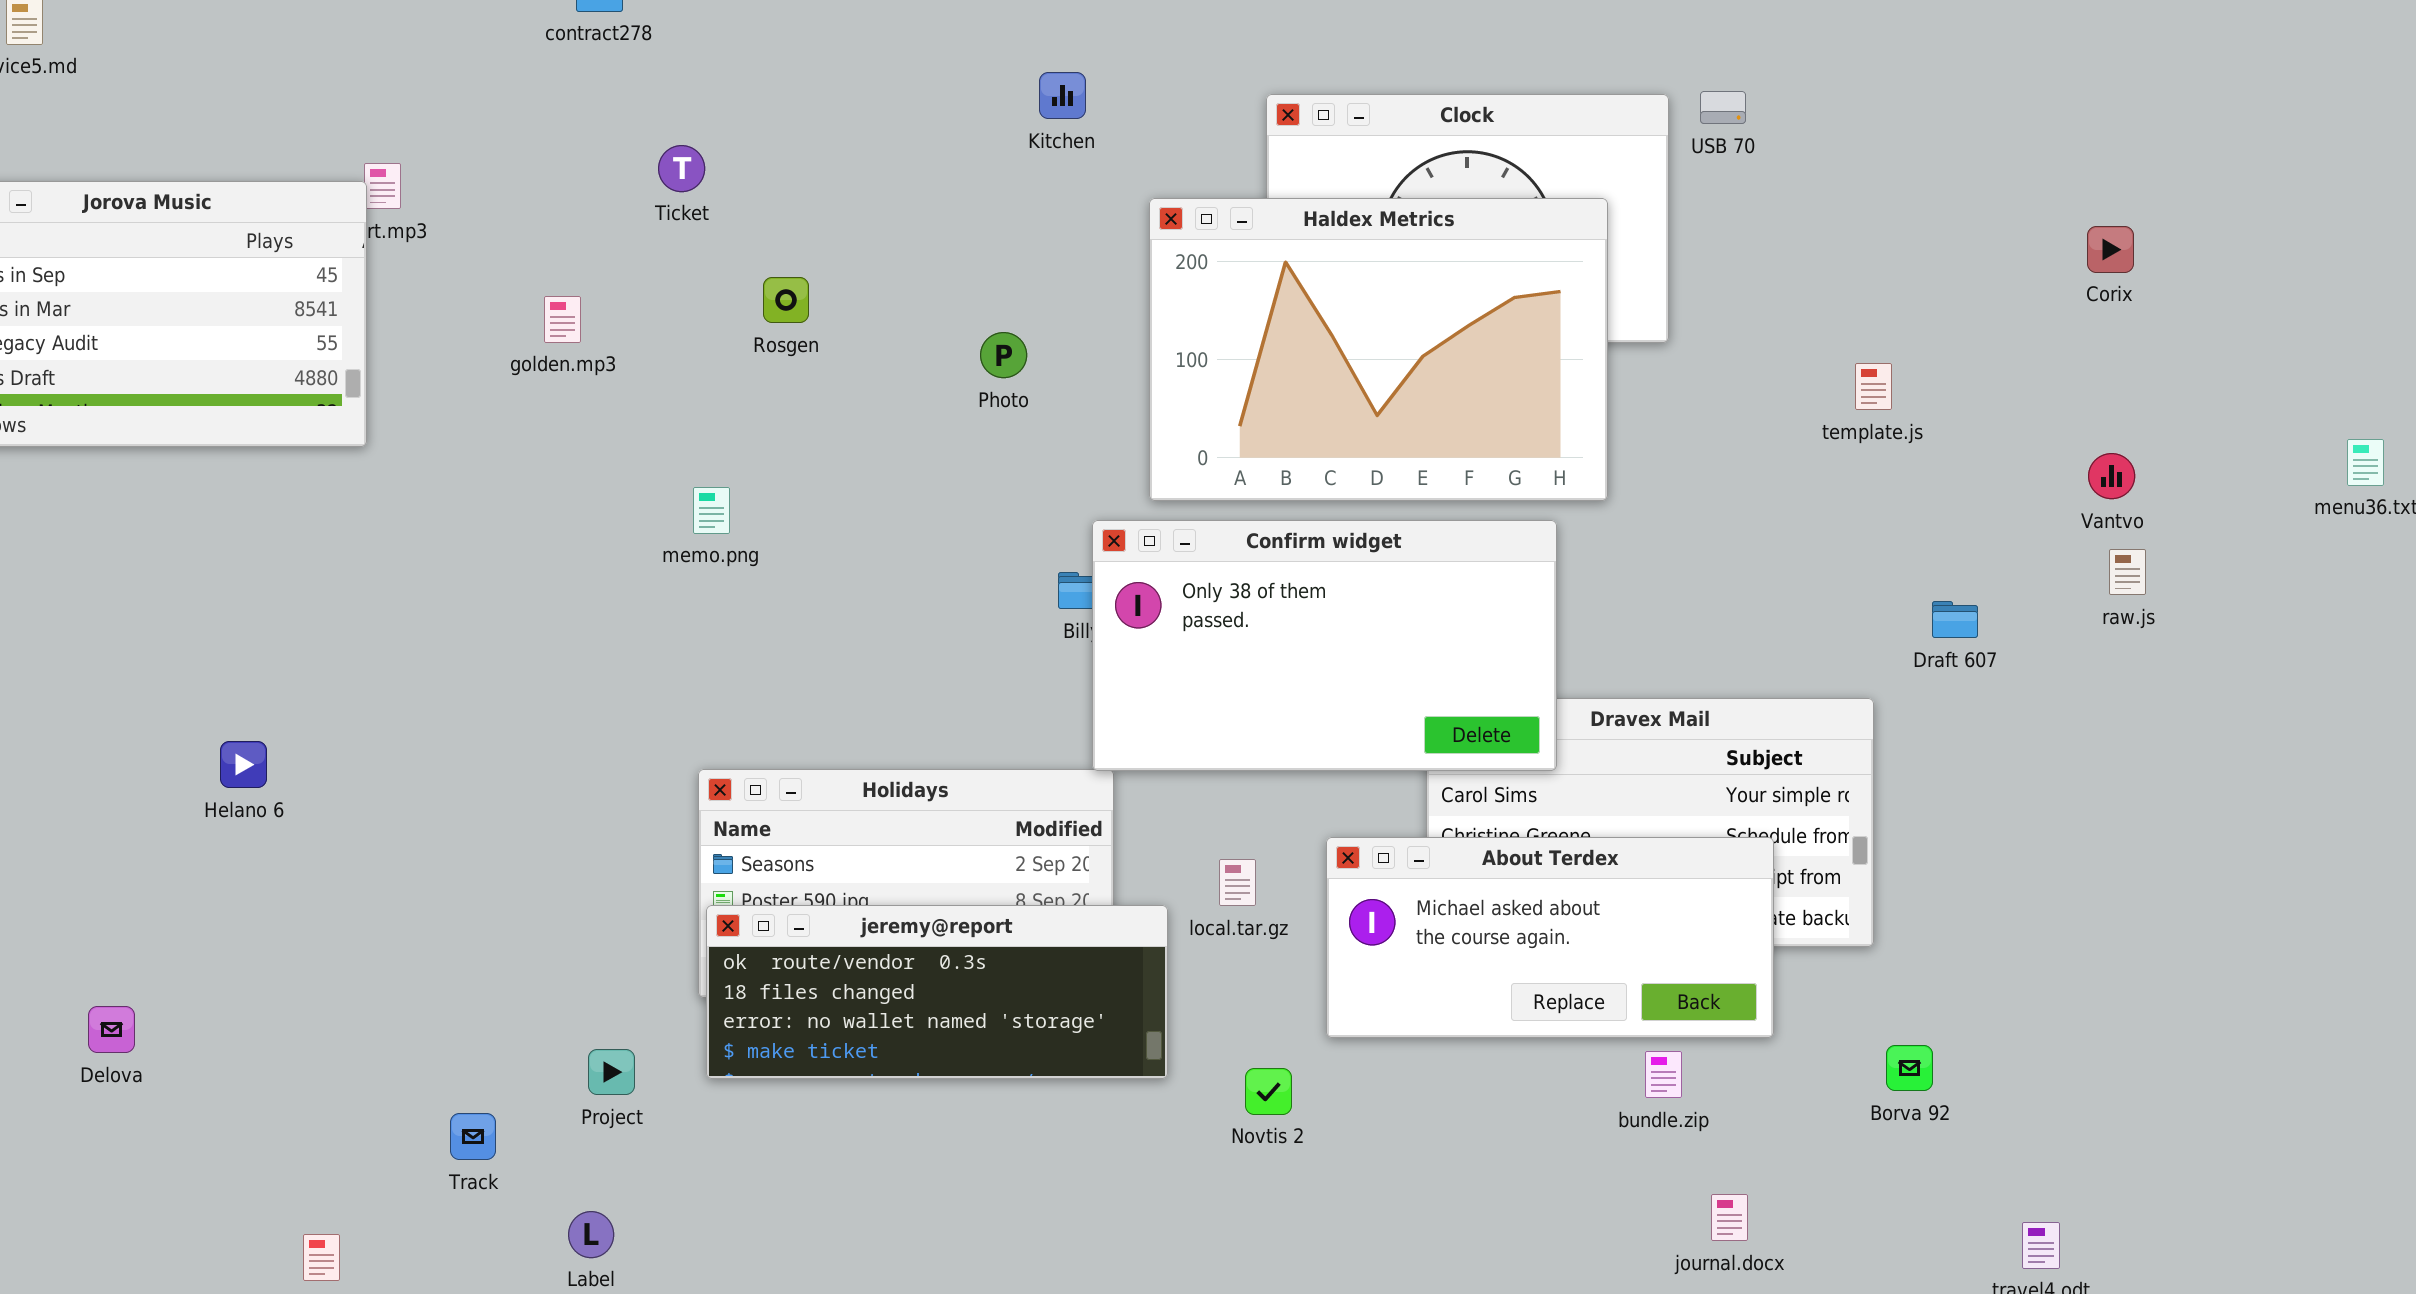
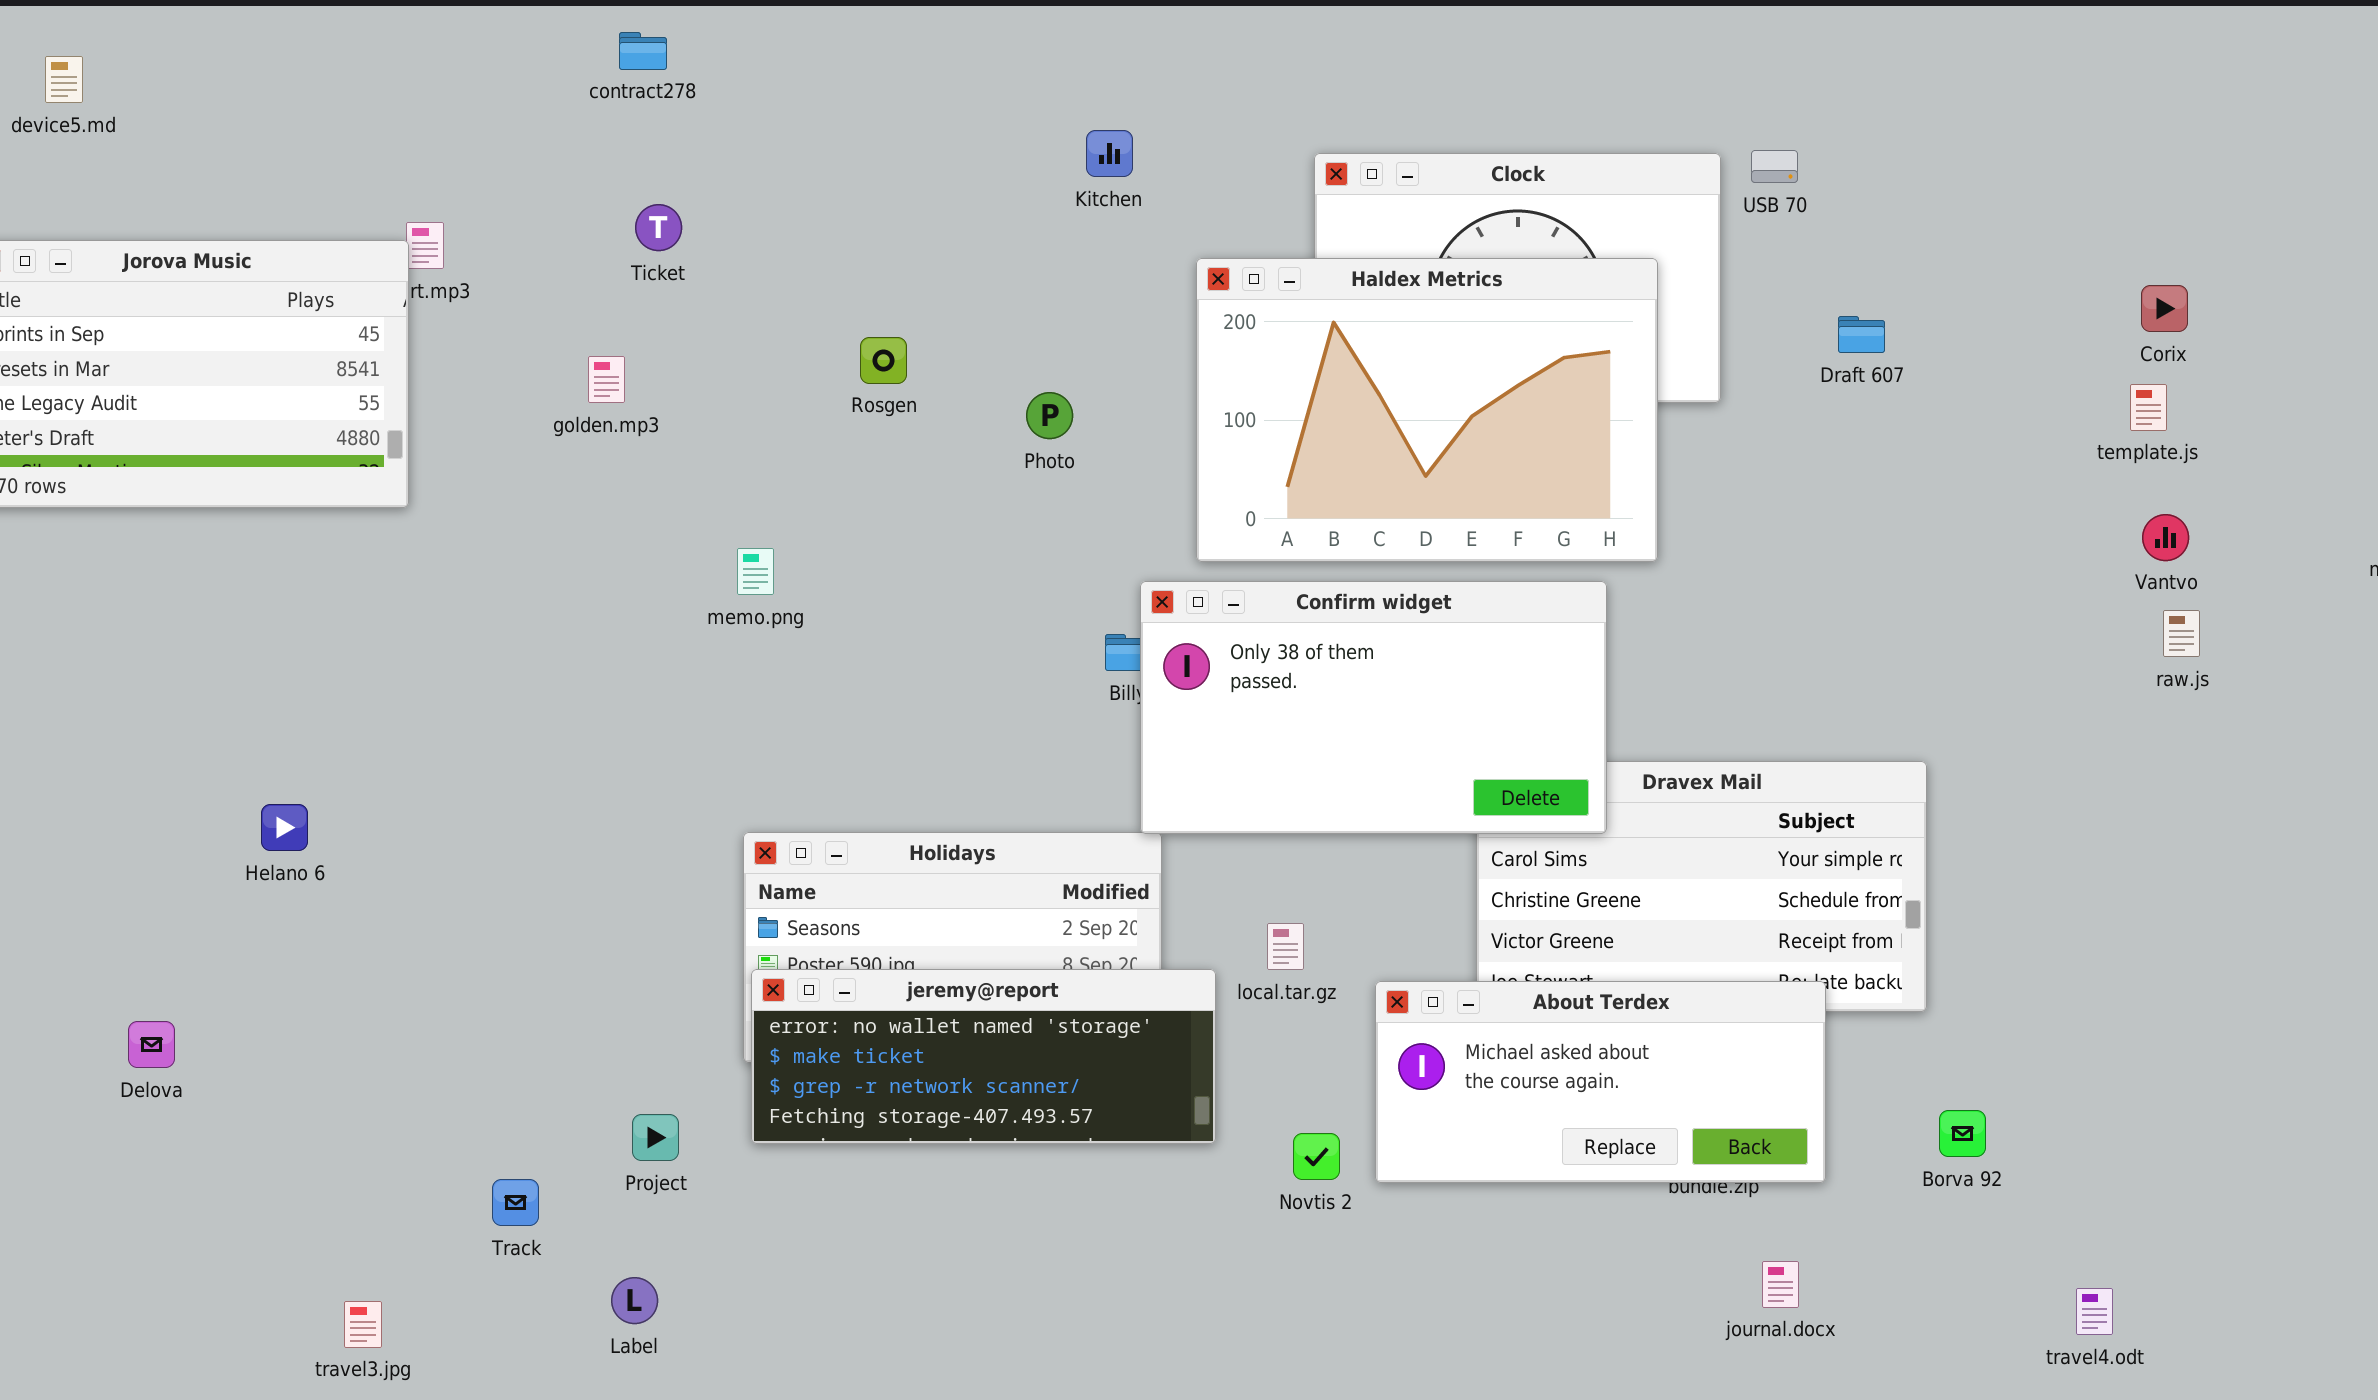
Ticket: [658,145,705,192] -> [635,204,682,251], moved
Rosgen: [763,277,809,323] -> [860,337,907,384], moved
template.js: [1855,363,1892,410] -> [2130,384,2167,431], moved
Draft 607: [1932,601,1978,638] -> [1838,316,1885,353], moved
About Terdex: [1326,837,1774,1038] -> [1375,981,1826,1183], moved
jeremy@report: [706,905,1168,1079] -> [751,969,1216,1144], scrolled down 2 rows
Delova: [88,1006,135,1053] -> [128,1021,175,1068], moved

